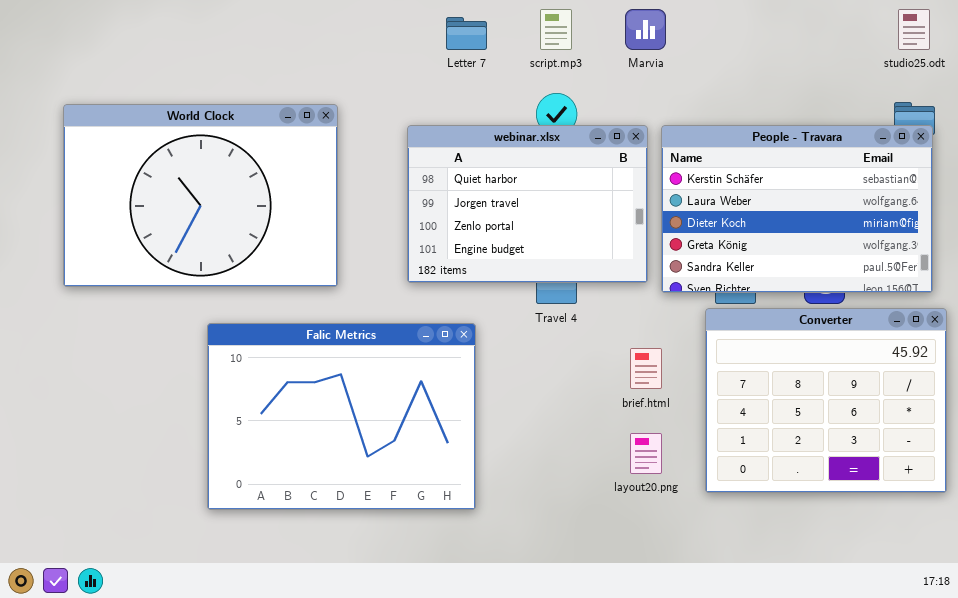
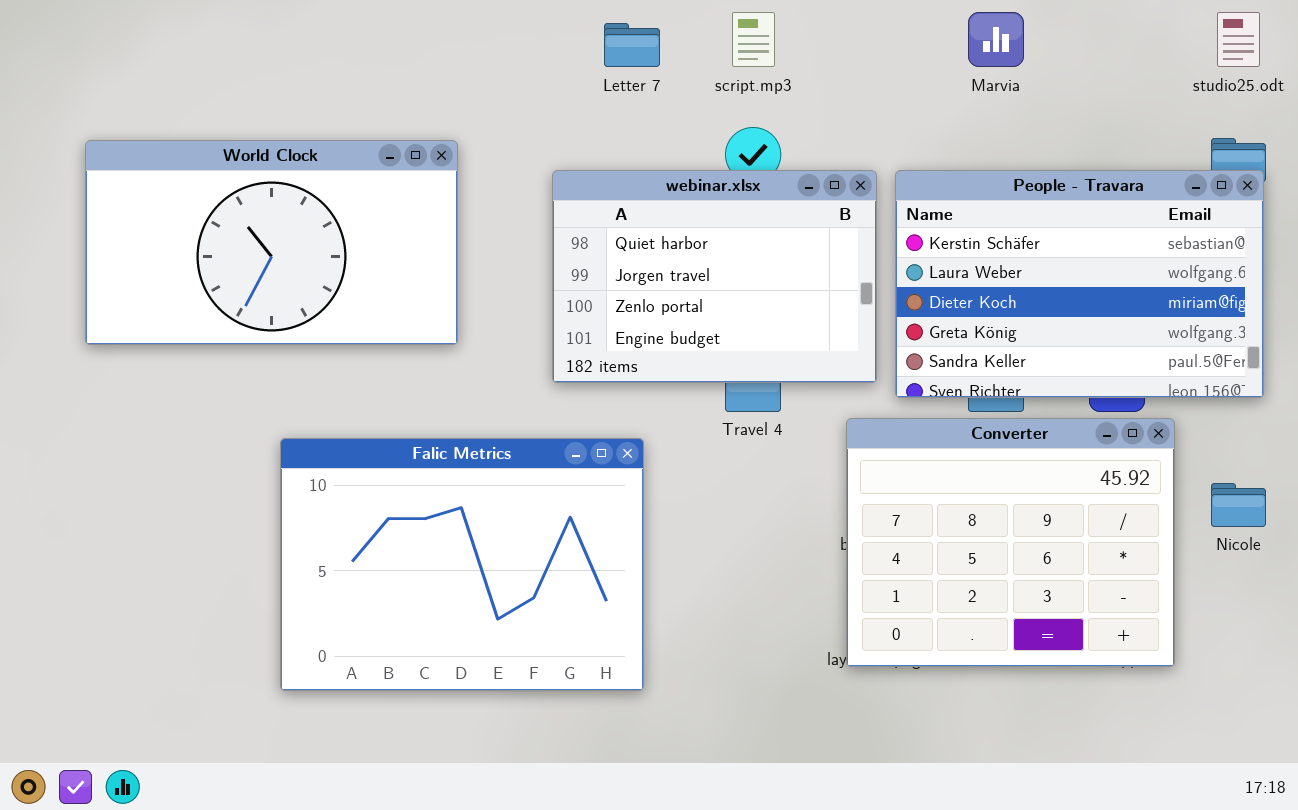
Marvia: [625,9,666,50] -> [968,12,1024,67], moved
World Clock: [63,104,338,287] -> [85,140,458,345], resized
Converter: [705,308,947,493] -> [846,418,1175,667], moved

